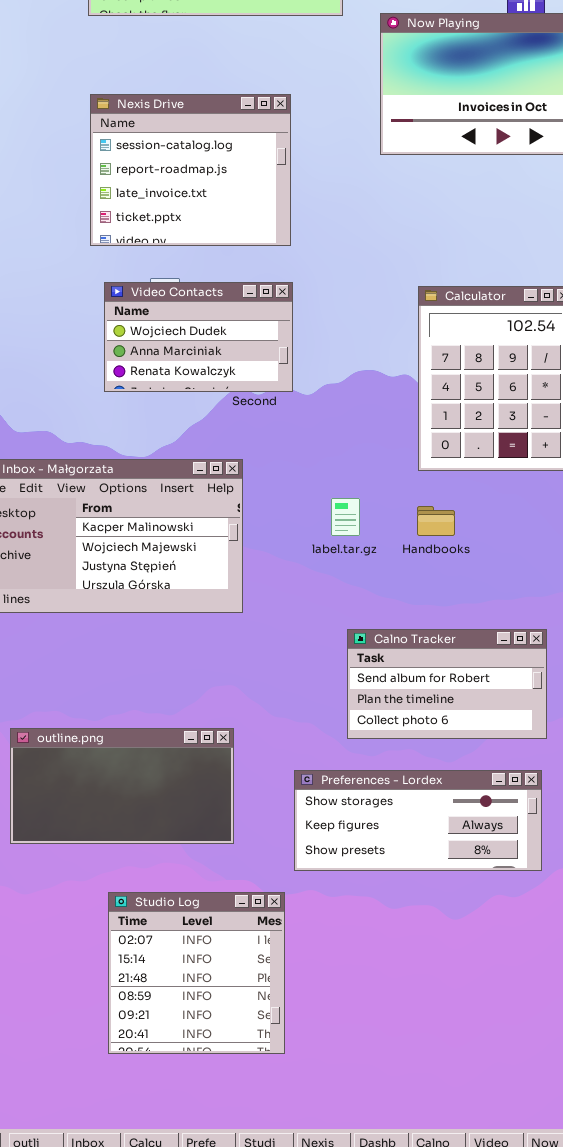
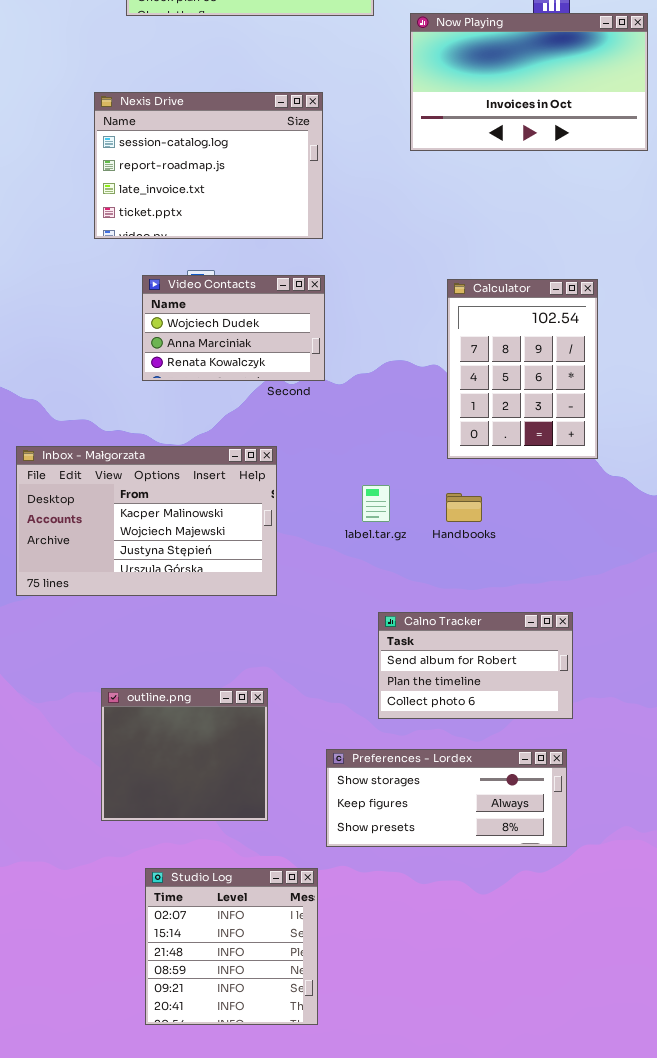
Nexis Drive: [90,94,291,246] -> [94,92,323,239], resized
outline.png: [10,728,234,844] -> [101,688,268,821], resized

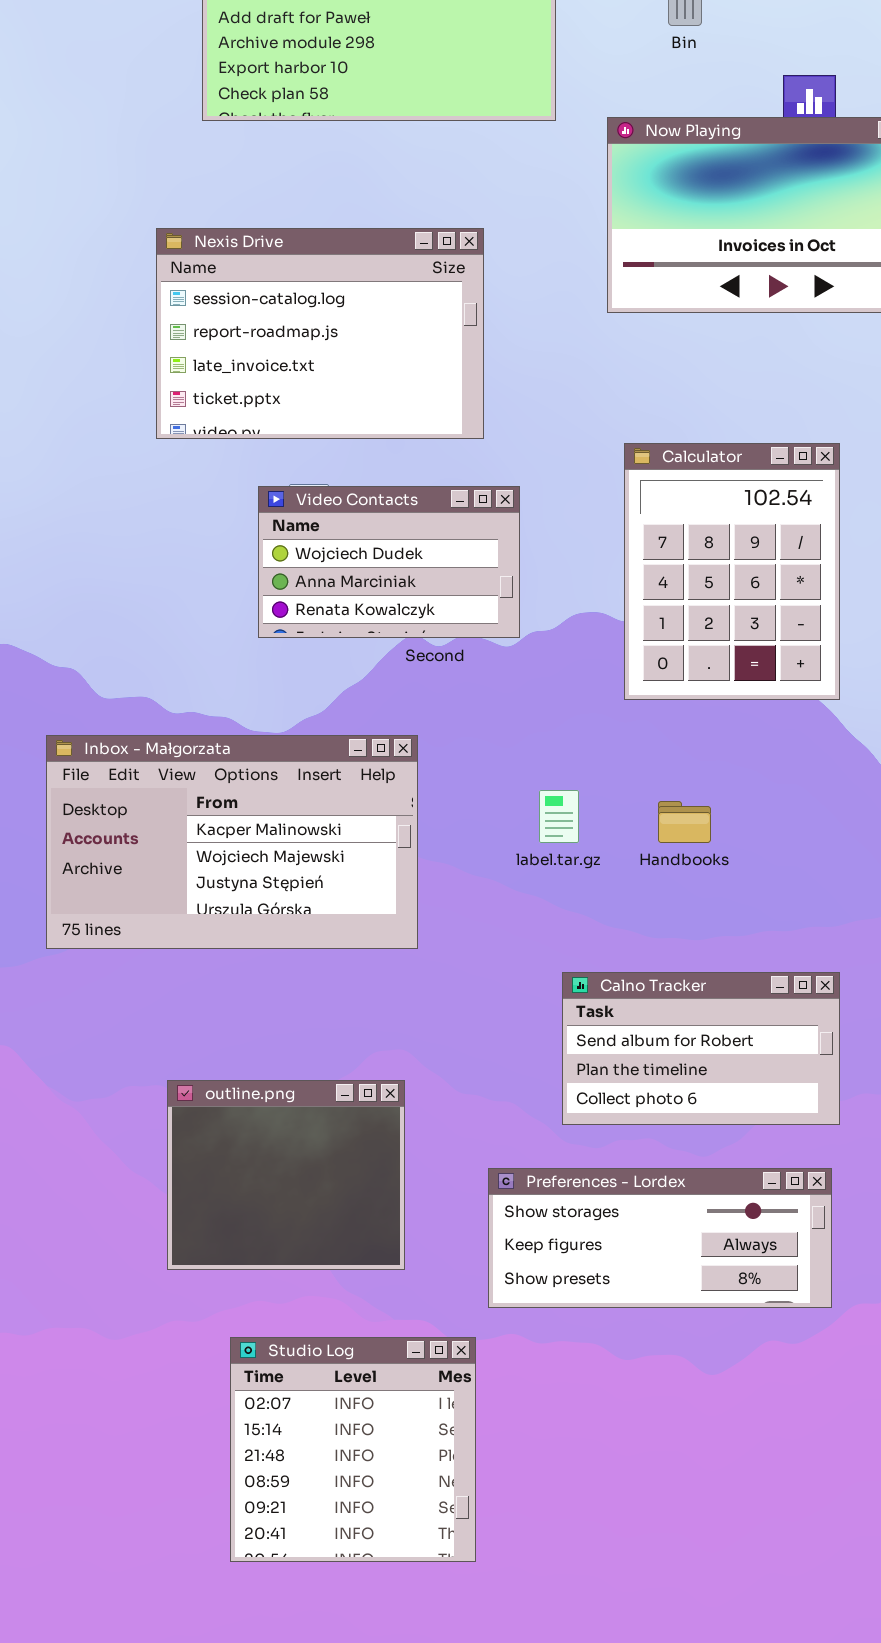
Video Contacts: [142,275,325,381] -> [258,486,520,638], moved
Calculator: [447,279,598,459] -> [624,443,840,700], moved

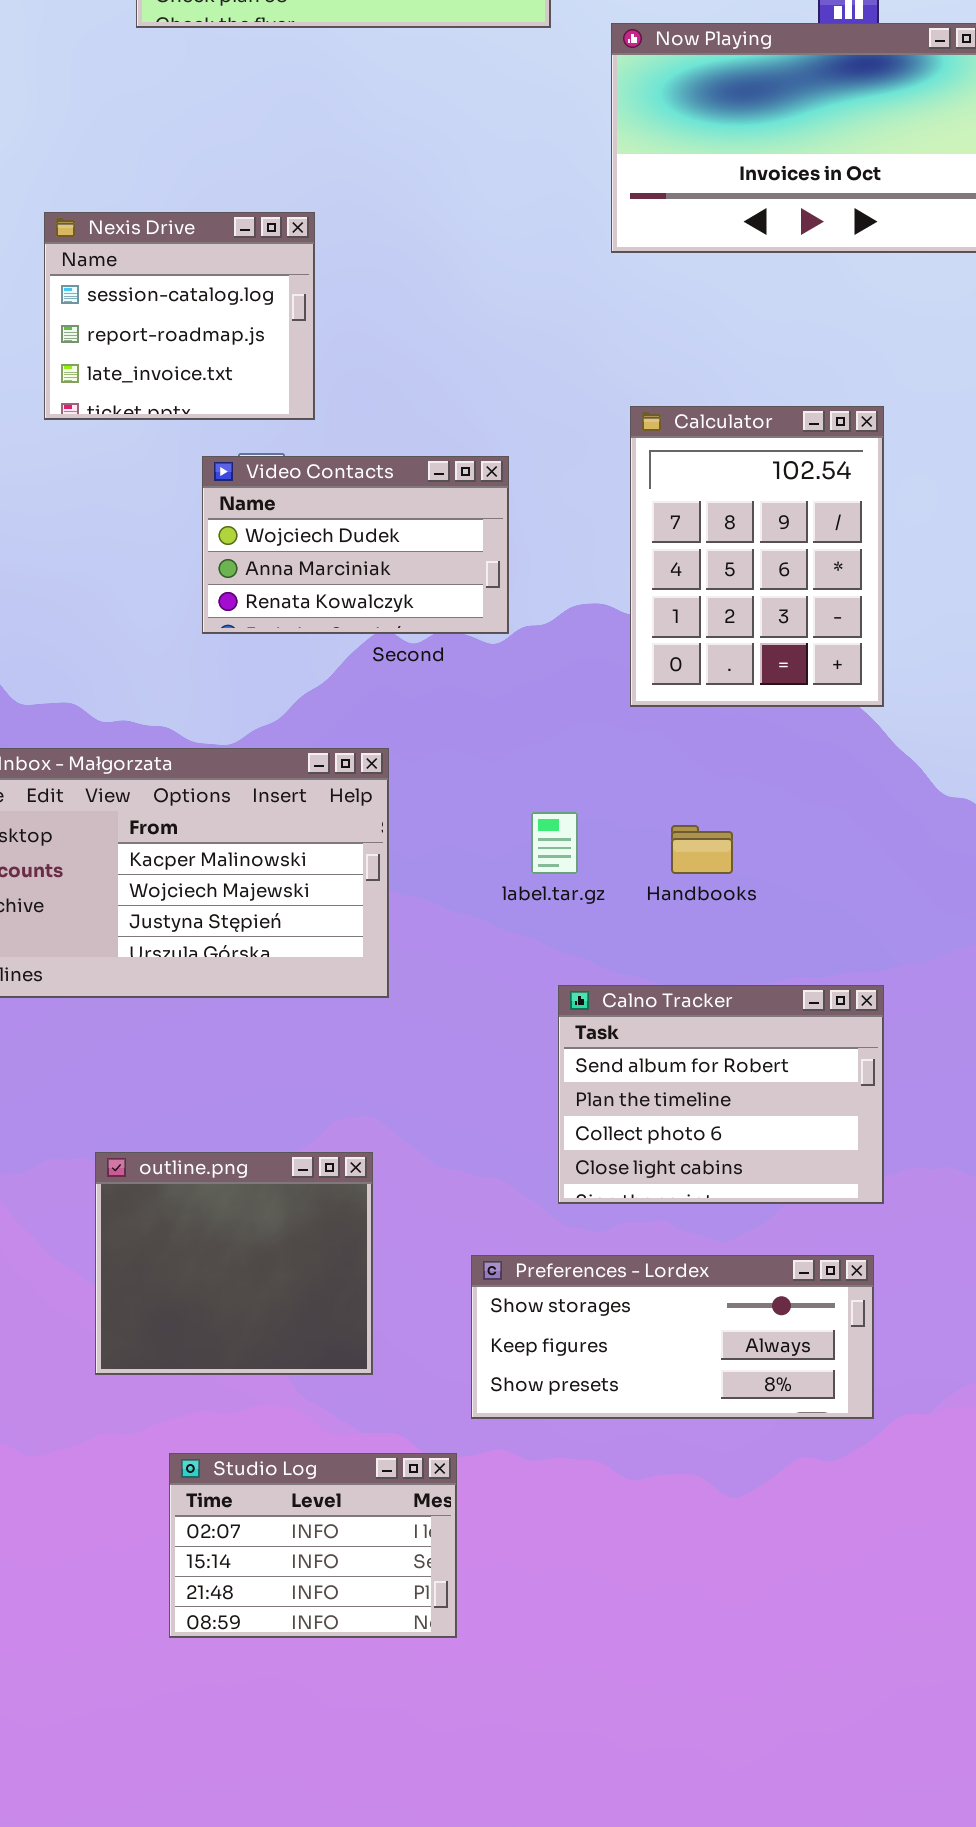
Nexis Drive: [156,228,484,439] -> [44,212,315,420], moved, resized
Calno Tracker: [562,972,840,1125] -> [558,985,884,1204], resized
Studio Log: [230,1337,476,1562] -> [169,1453,457,1638], resized

